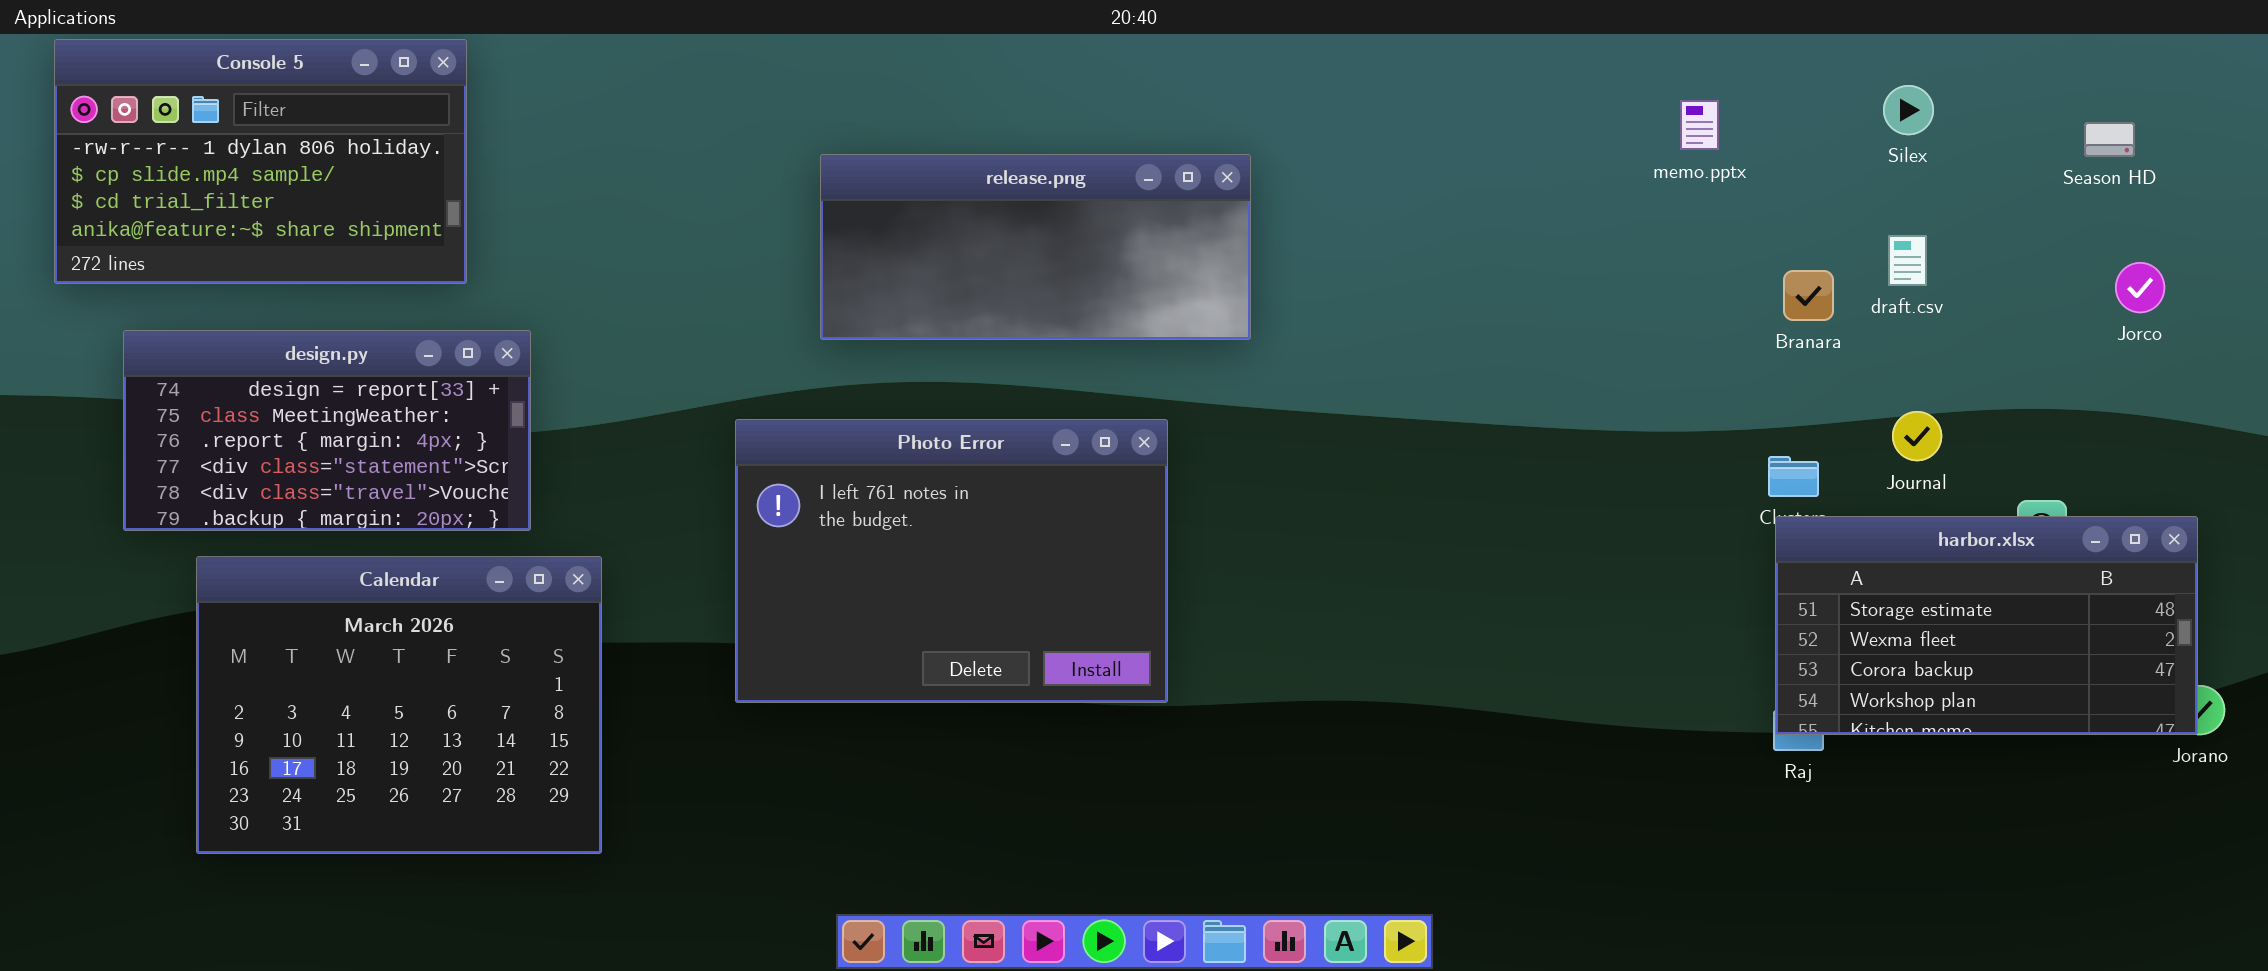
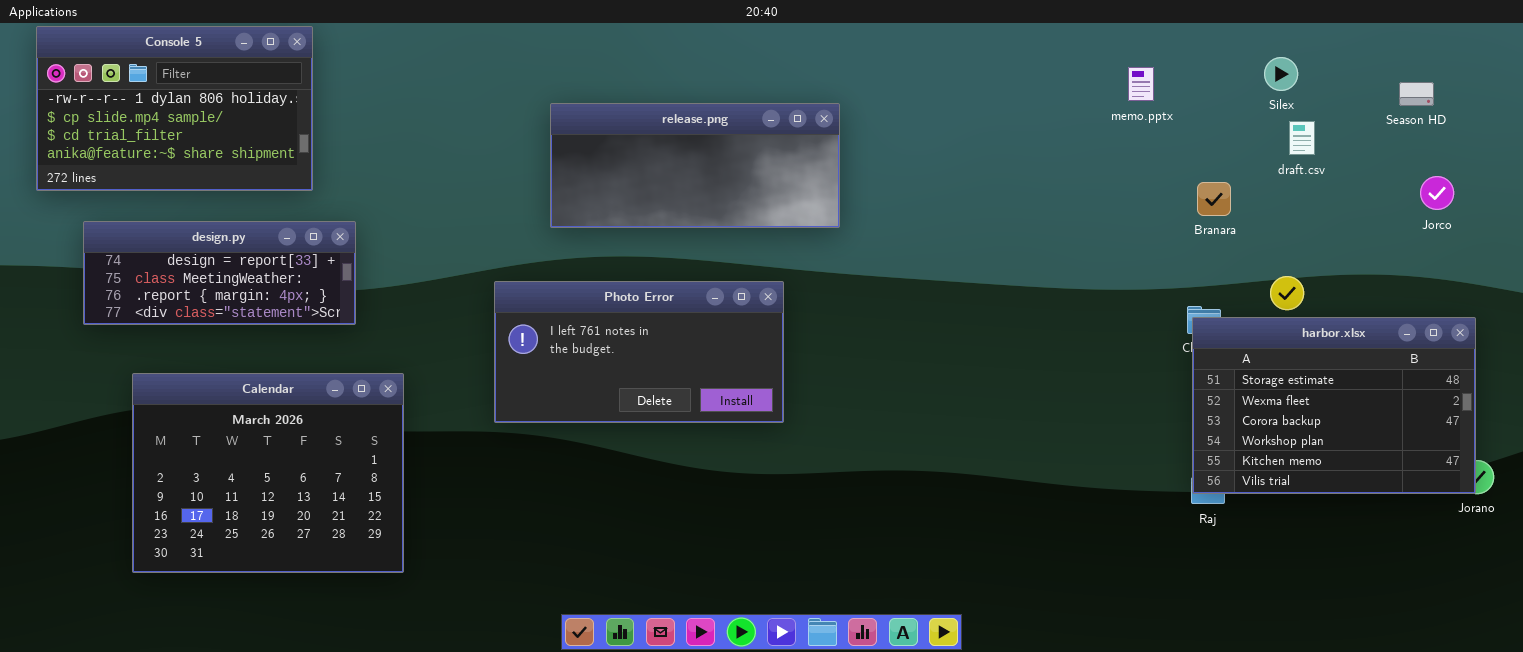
draft.csv: [1888,235,1927,286] -> [1289,121,1315,155], moved
design.py: [123,330,531,531] -> [83,221,356,325], resized
Photo Error: [735,419,1168,703] -> [494,281,784,423], resized
harbor.xlsx: [1775,516,2198,735] -> [1192,317,1476,494], resized

